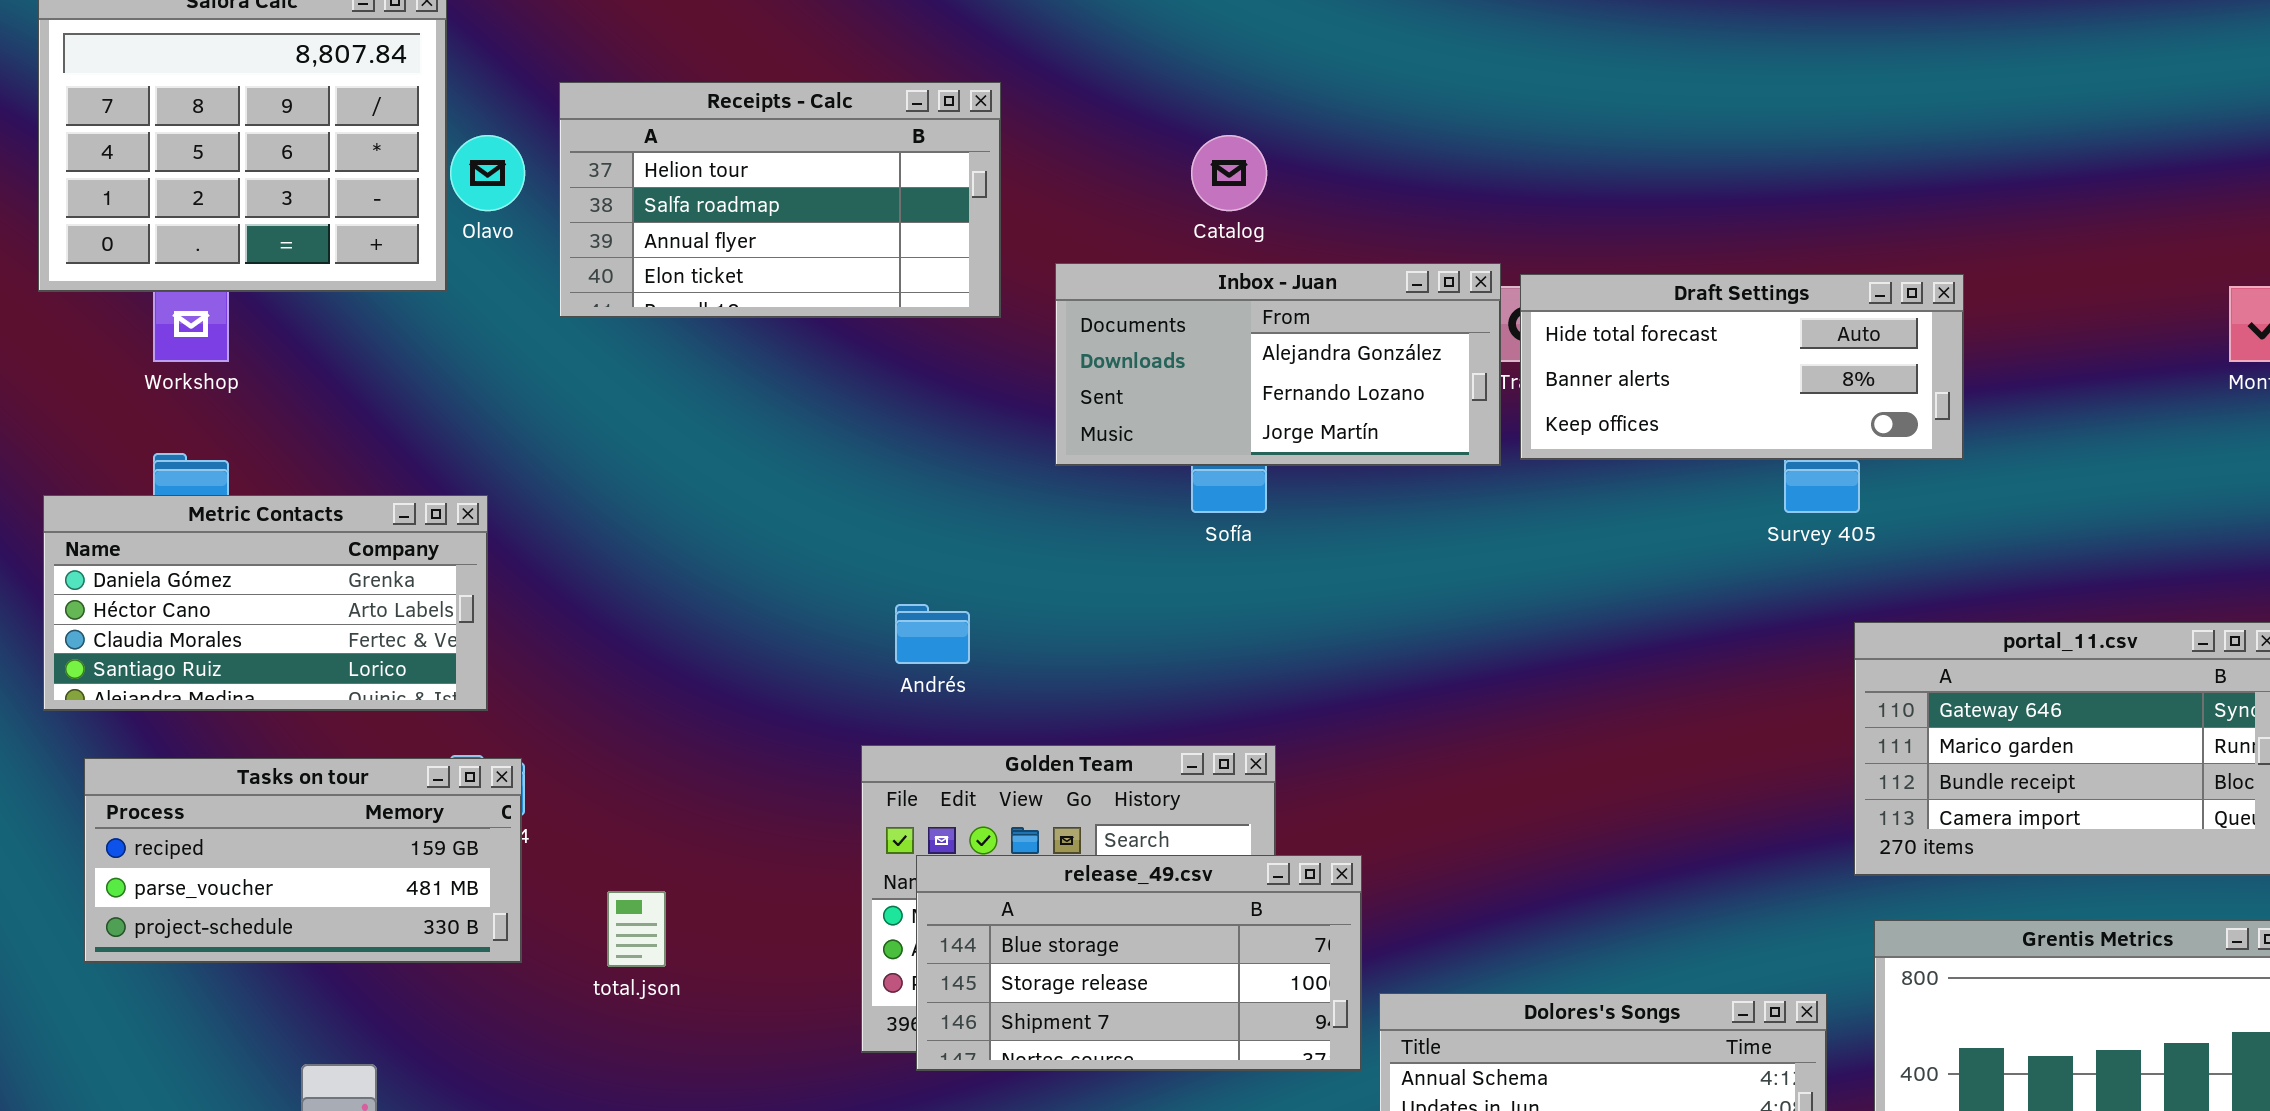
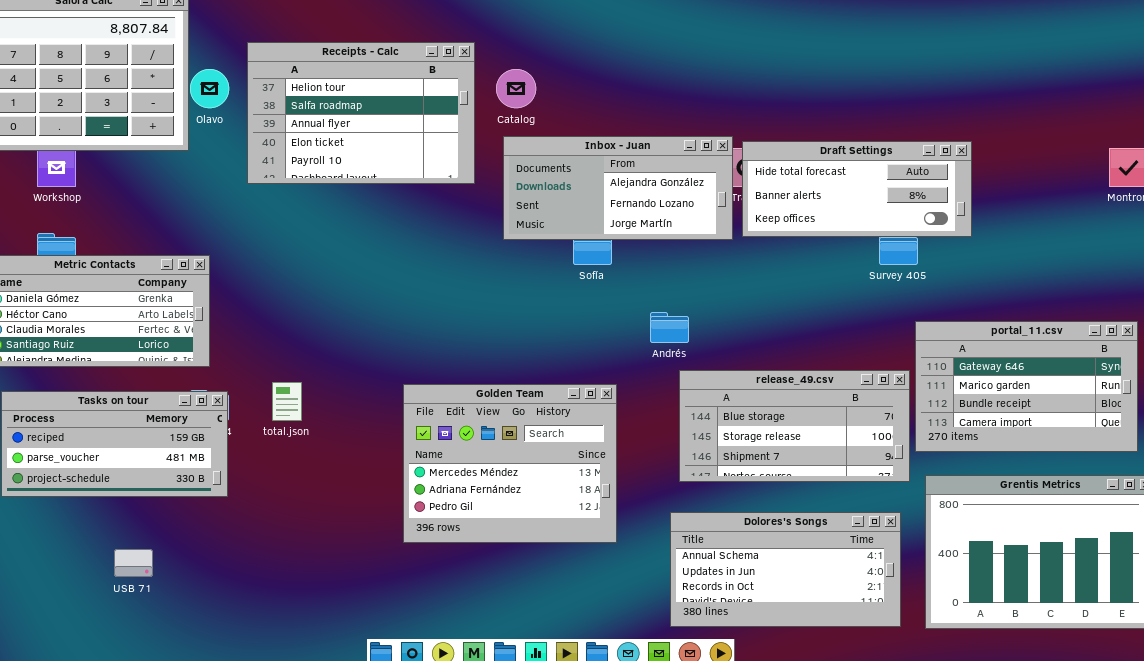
Receipts - Calc: [559,82,1001,318] -> [247,42,475,184], resized
Catalog: [1191,135,1267,211] -> [496,69,536,108], moved
Andrés: [895,604,970,664] -> [650,312,689,343], moved
release_49.csv: [916,855,1362,1071] -> [679,370,910,482], moved
total.json: [607,891,666,967] -> [272,382,302,421], moved

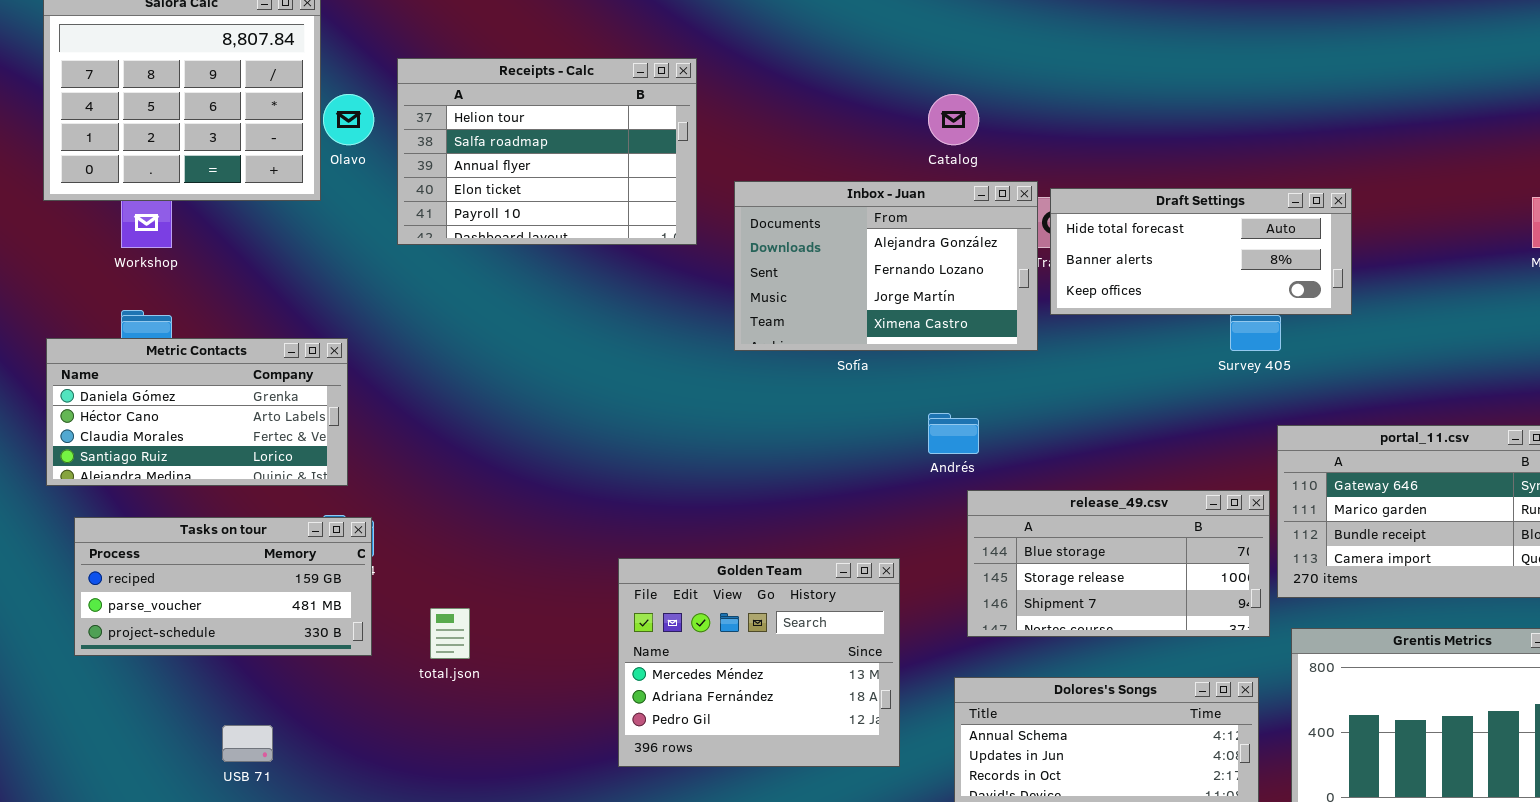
Catalog: [496,69,536,108] -> [928,94,979,145], moved
Inbox - Juan: [503,136,733,240] -> [734,181,1038,351], resized
total.json: [272,382,302,421] -> [430,608,470,659], moved
Golden Team: [403,384,617,543] -> [618,558,900,767], moved

